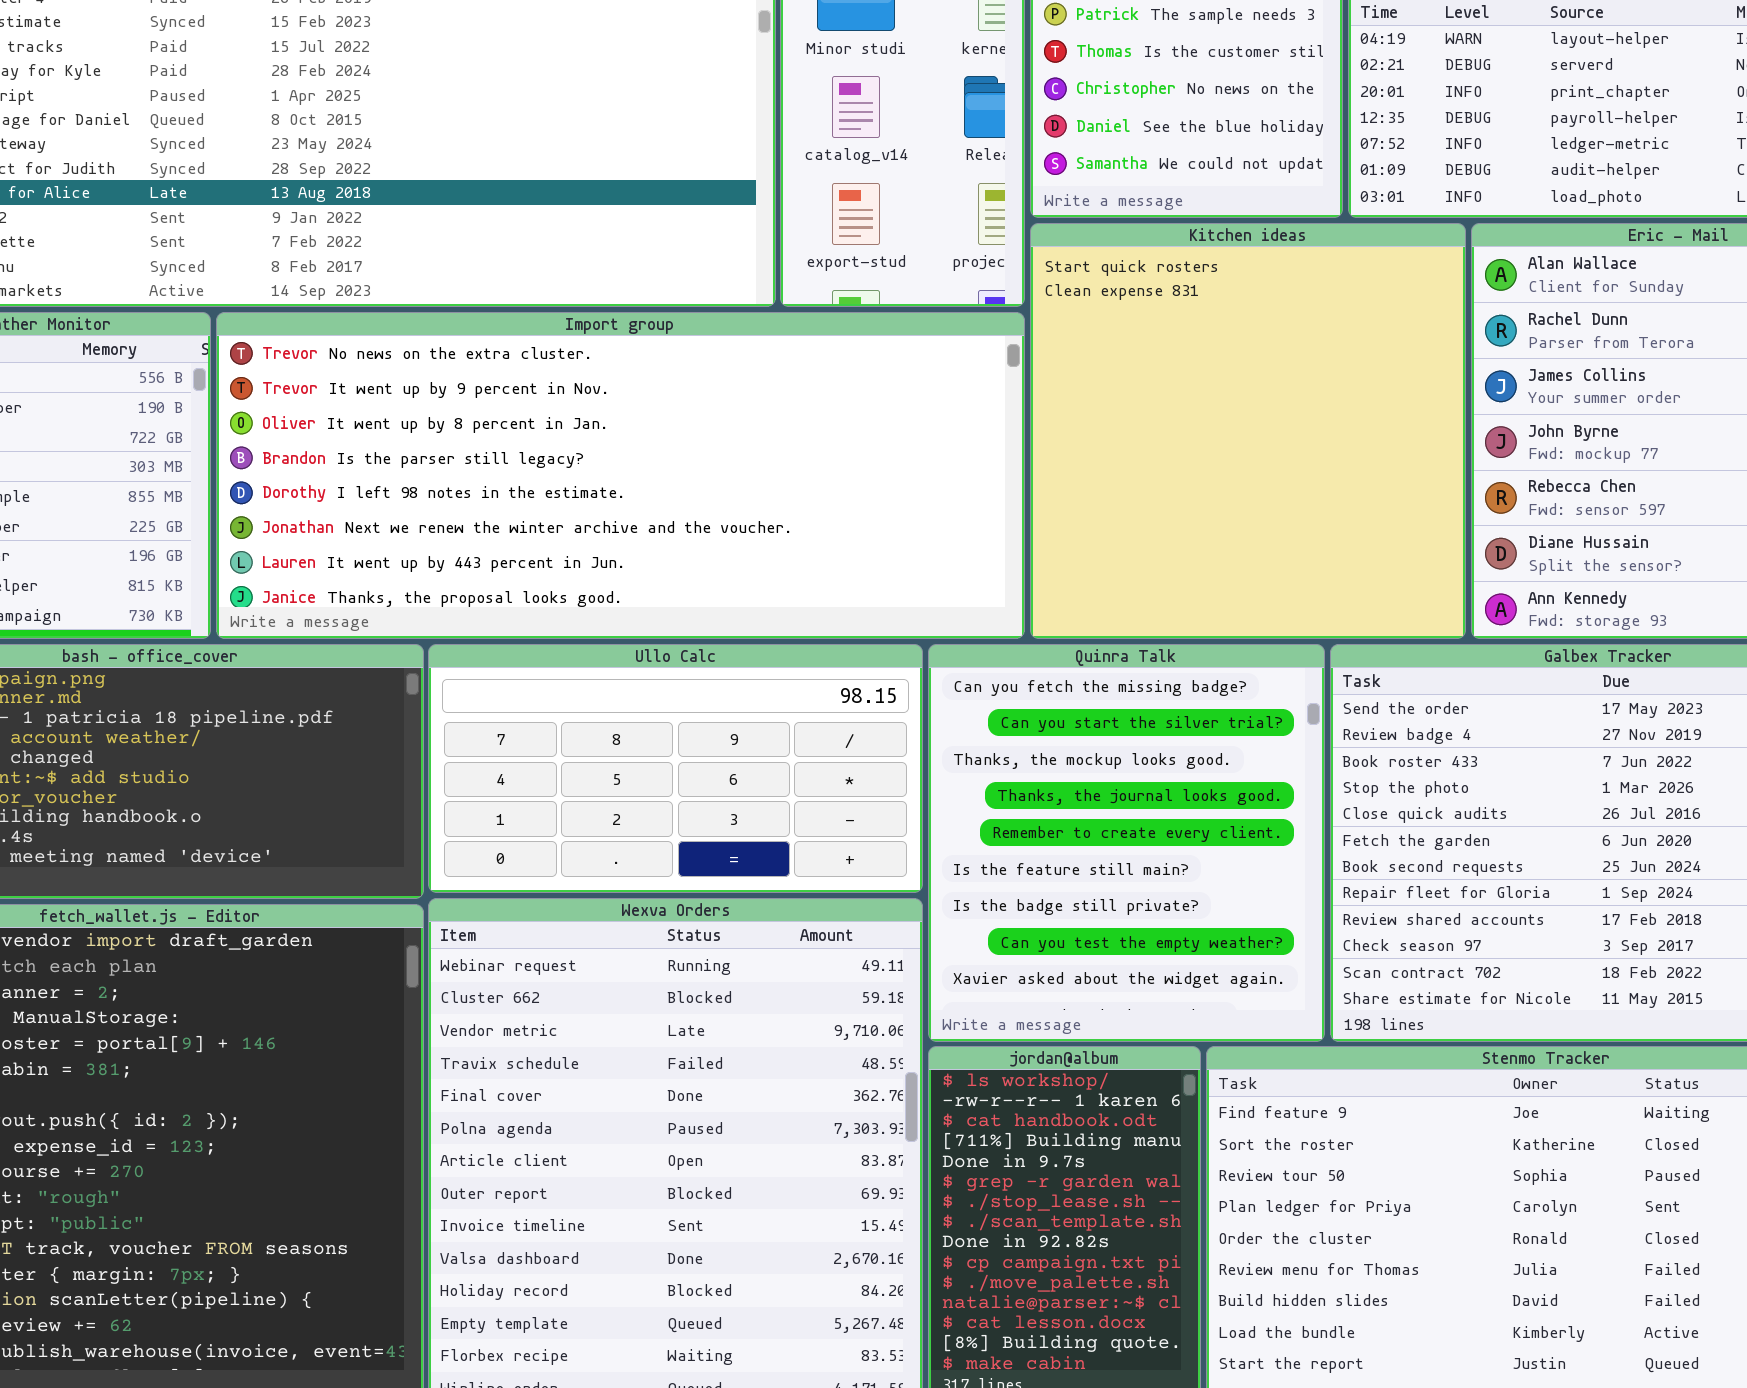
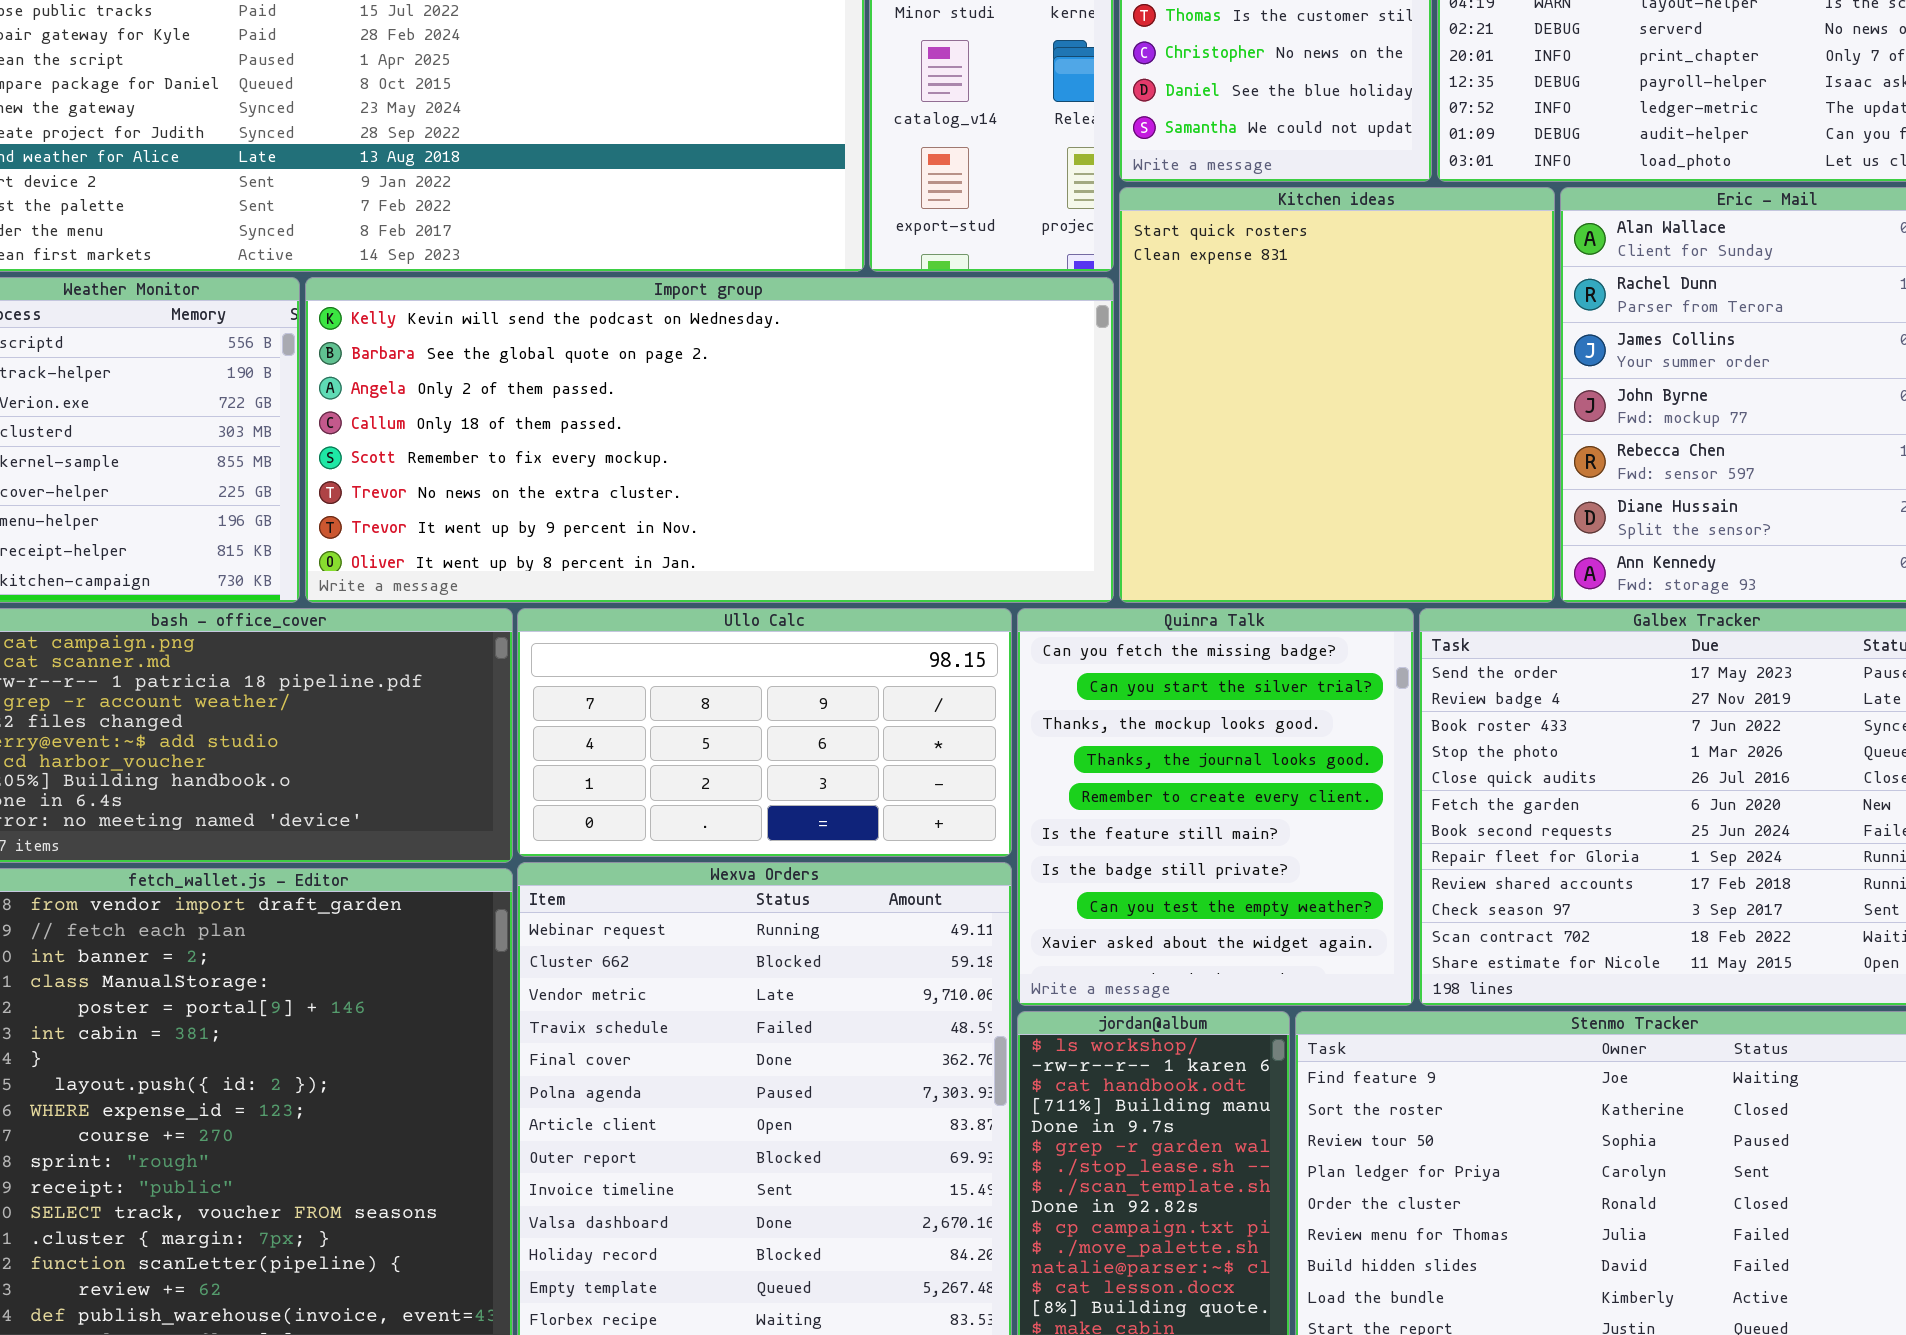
Import group: [216,312,1025,639] -> [305,277,1114,603], scrolled up 5 rows

